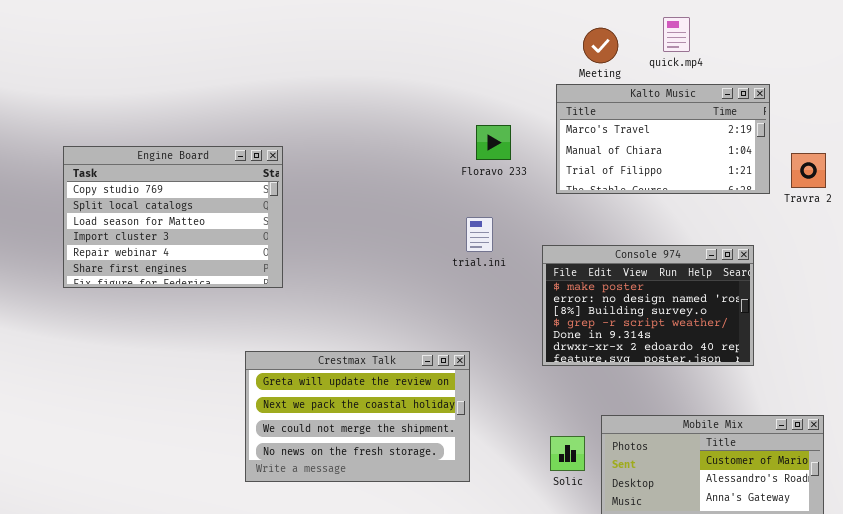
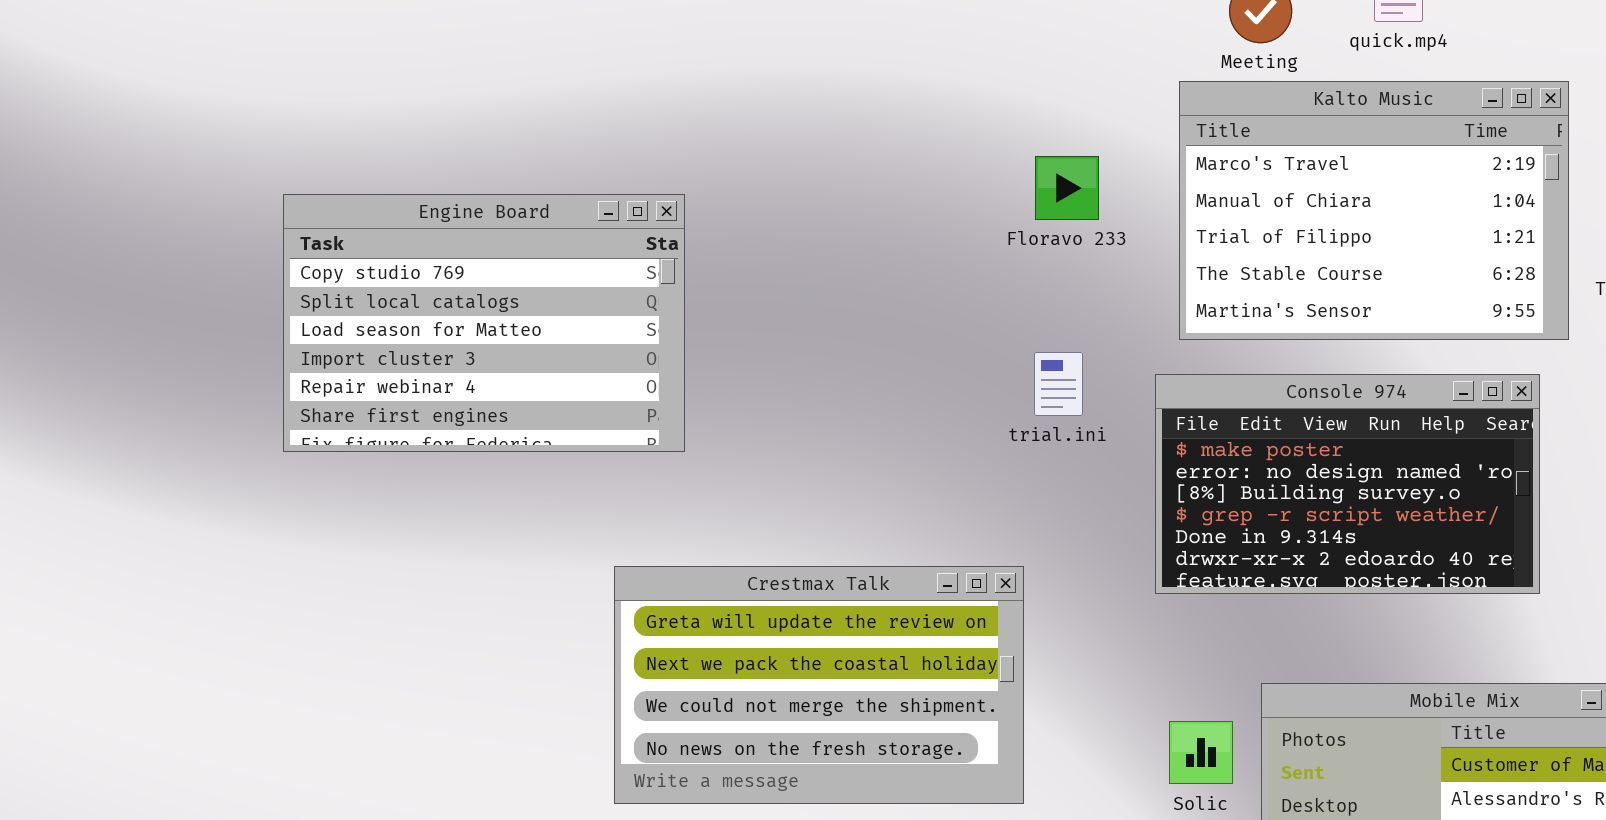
Kalto Music: [556,84,770,194] -> [1179,81,1569,340], resized
trial.ini: [466,217,493,252] -> [1034,352,1083,416], moved

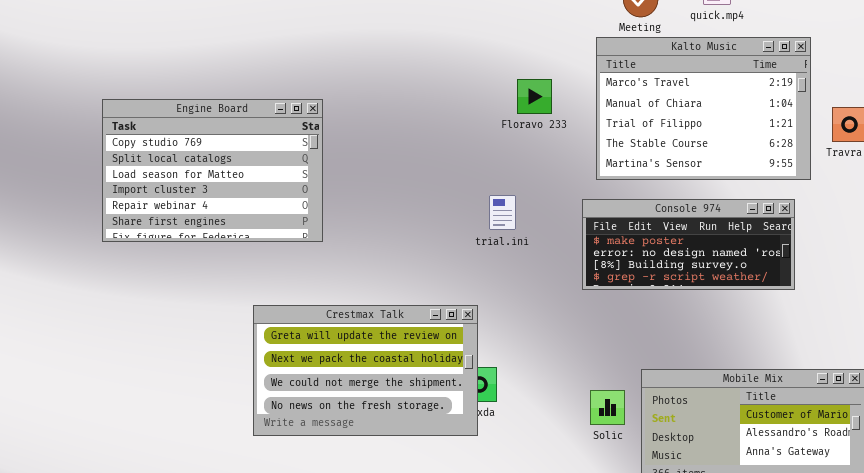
trial.ini: [1034,352,1083,416] -> [489,195,516,230], moved
Console 974: [1155,374,1540,594] -> [582,199,795,290], resized
Crestmax Talk: [614,566,1024,804] -> [253,305,478,436], moved

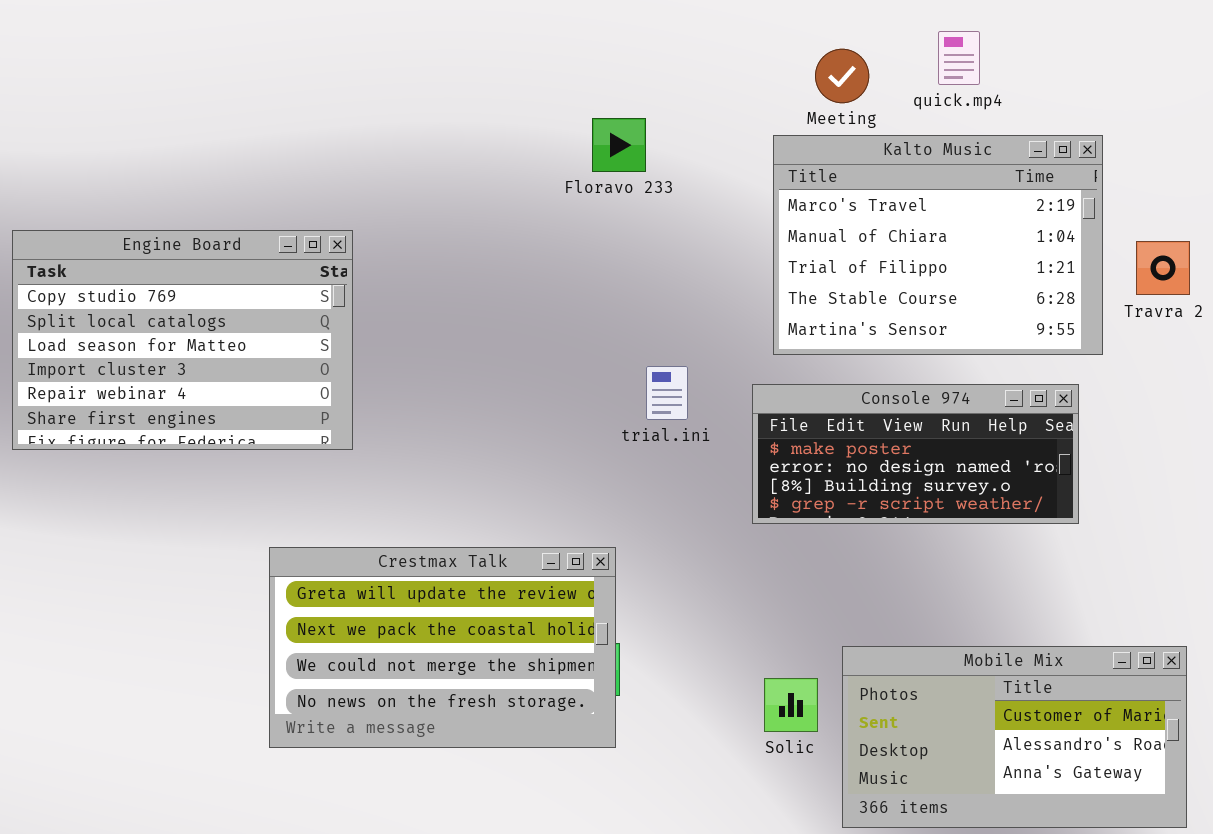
Floravo 233: [517,79,552,114] -> [592,118,646,172], moved
trial.ini: [489,195,516,230] -> [646,366,688,420], moved
Crestmax Talk: [253,305,478,436] -> [269,547,616,748], moved

